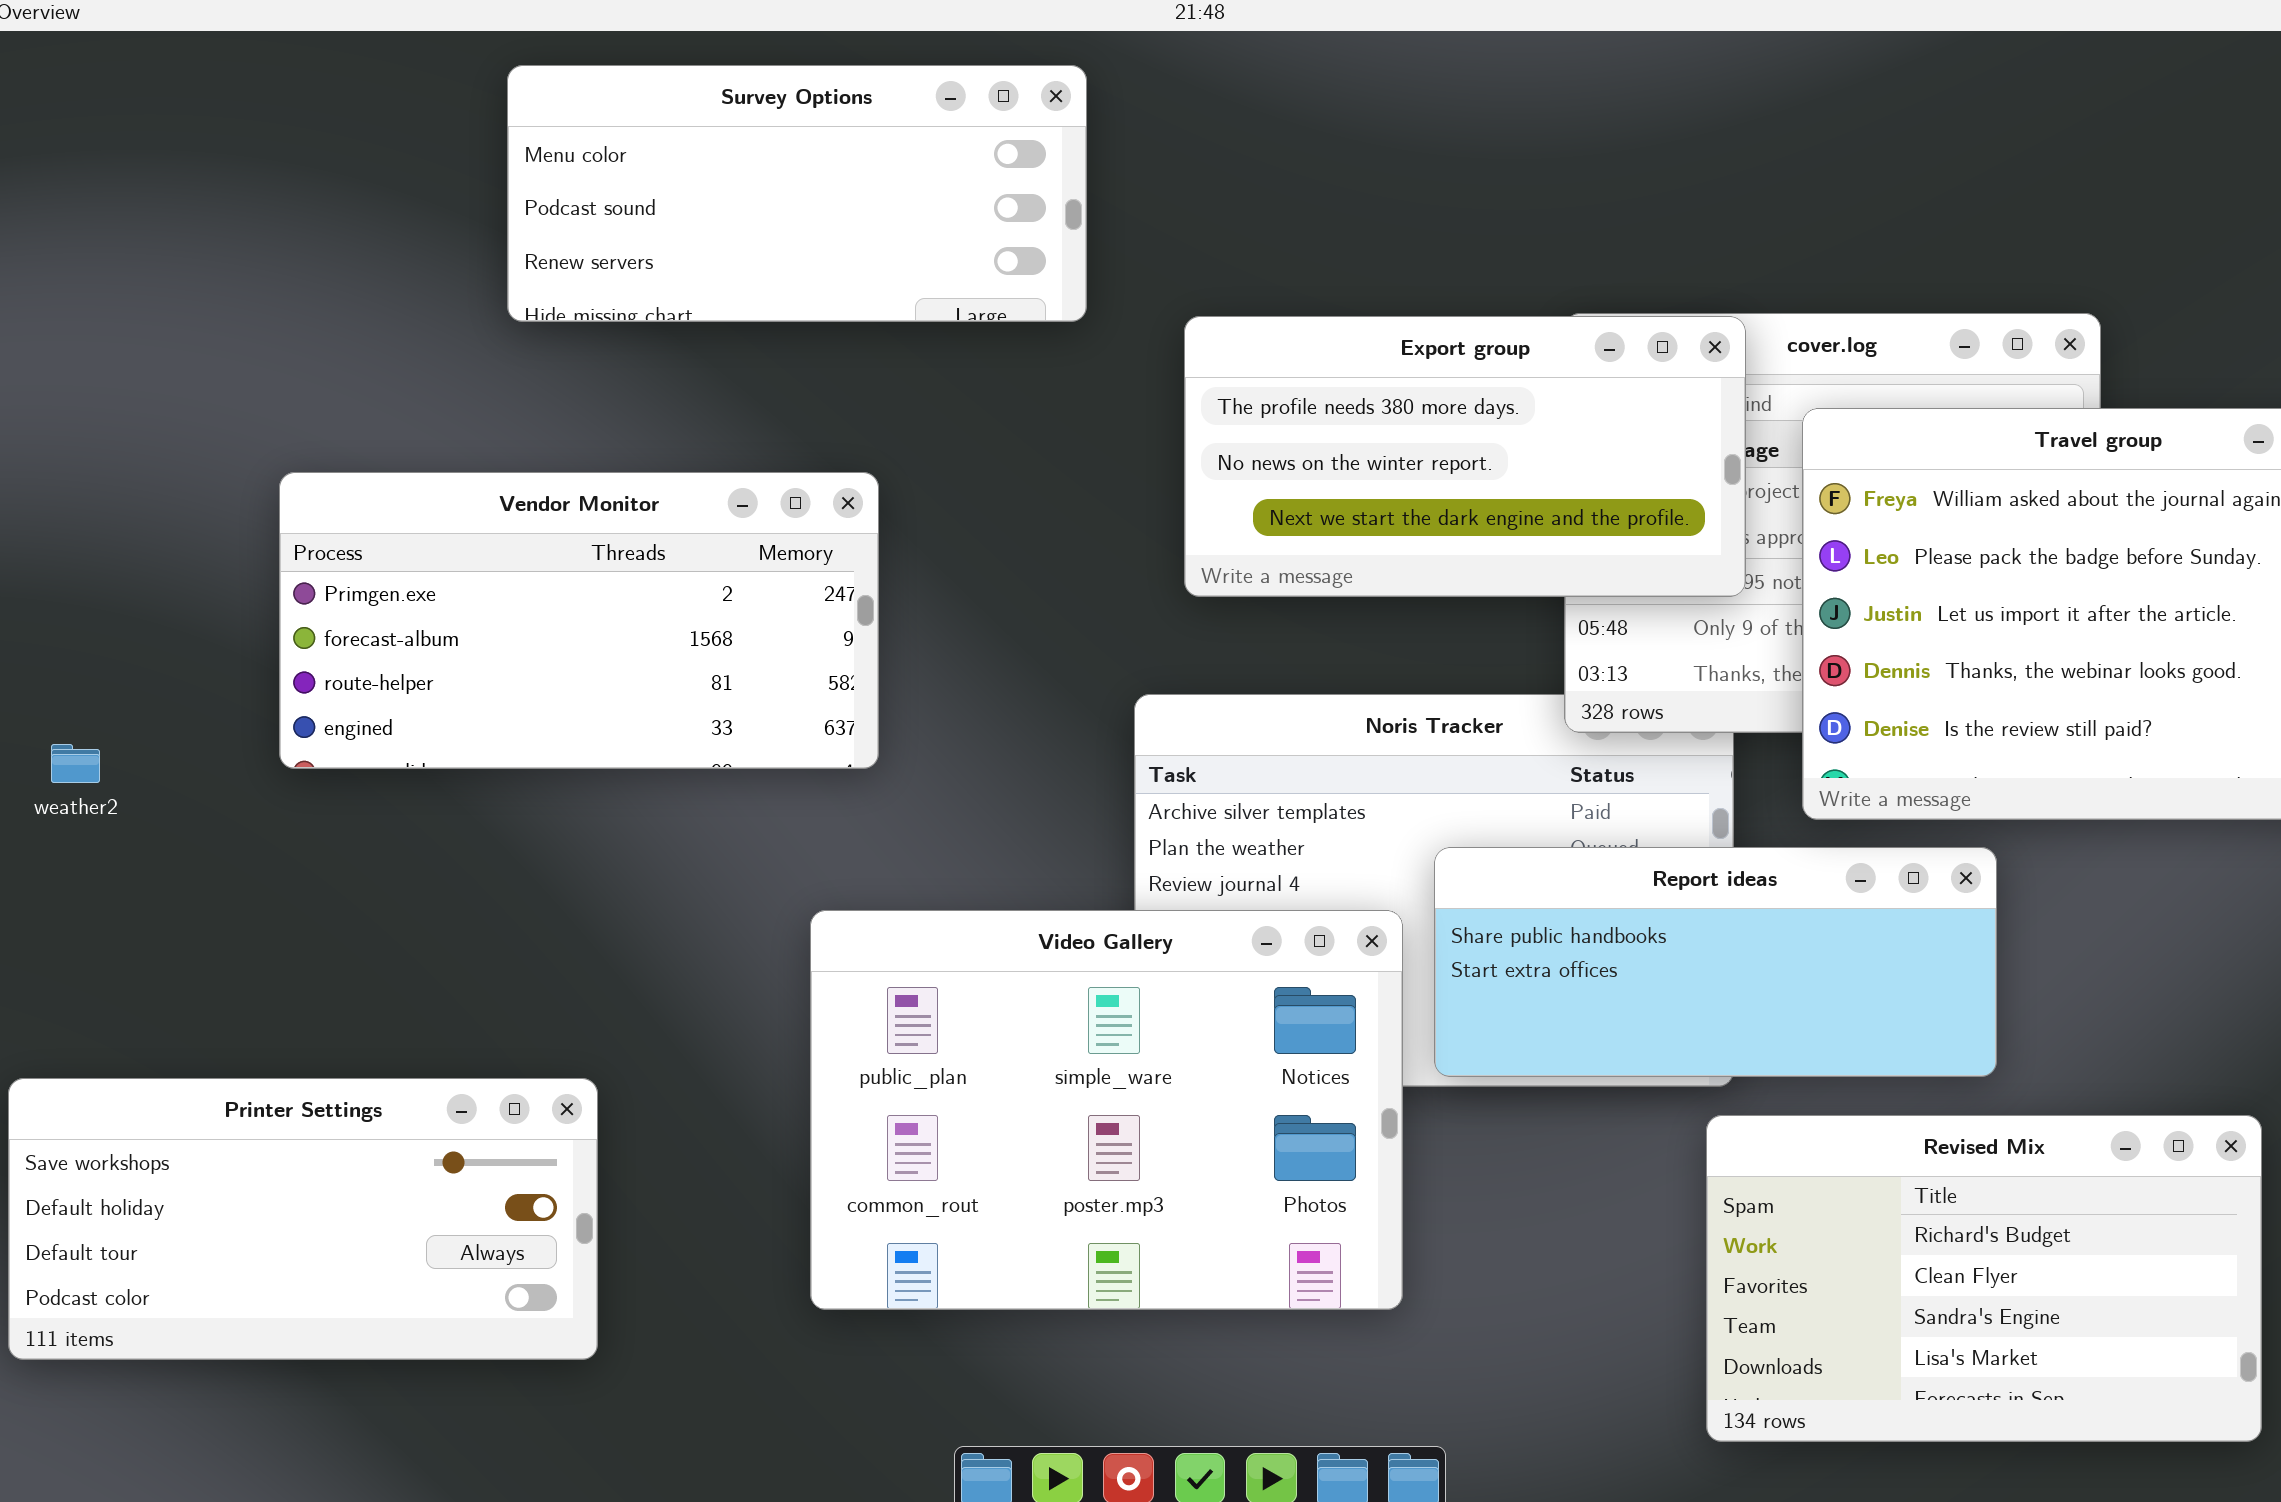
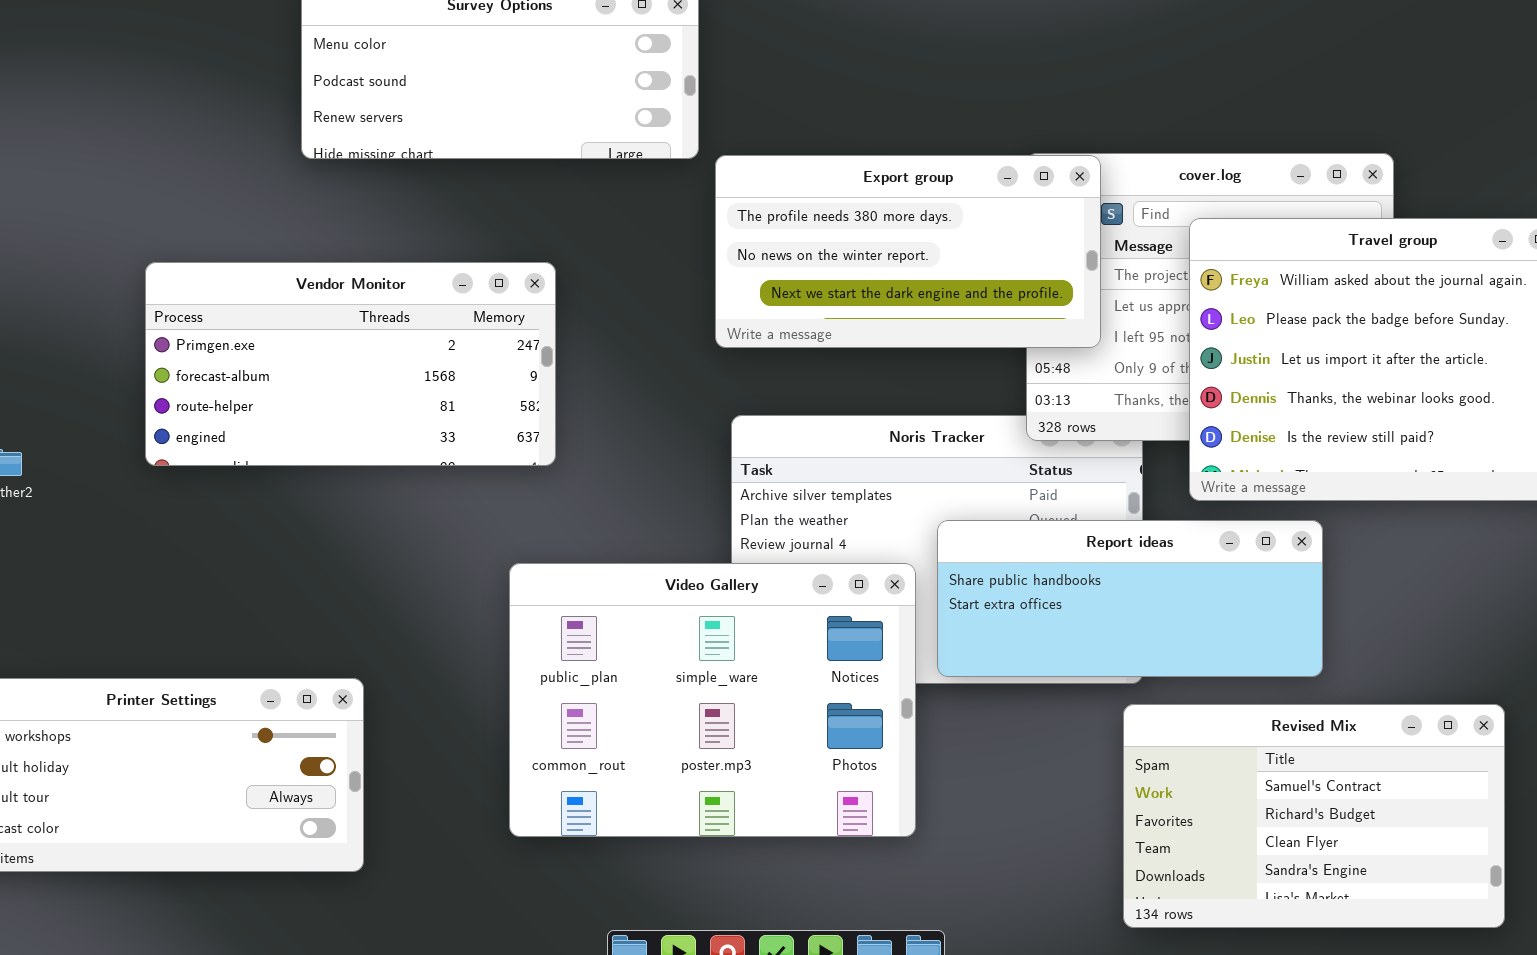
Export group: [1184,316,1746,597] -> [715,155,1101,348], moved
Revised Mix: [1706,1115,2262,1442] -> [1123,704,1505,928], scrolled up 1 row

